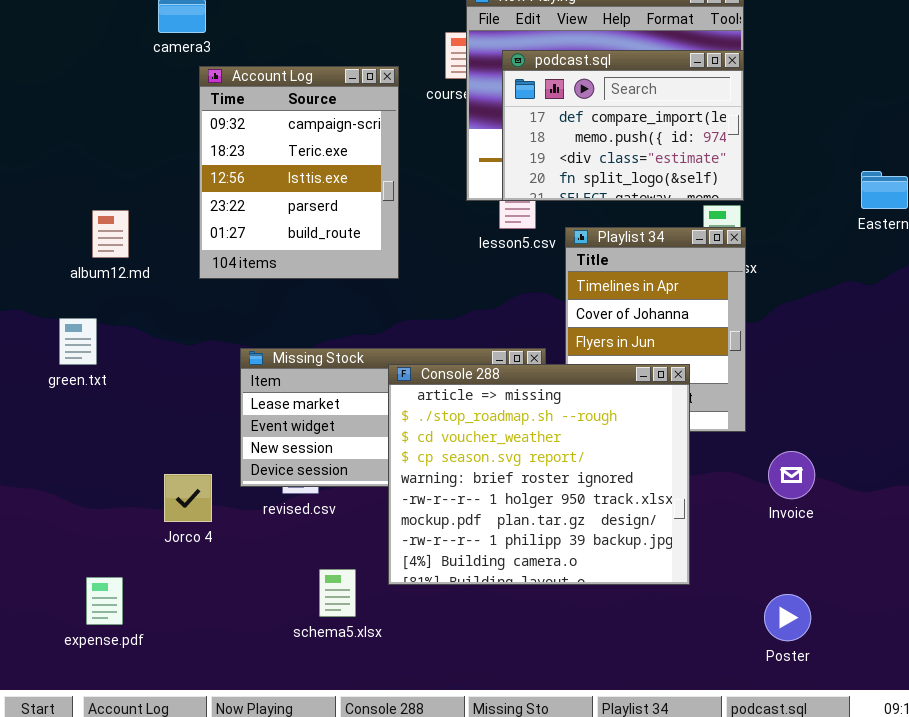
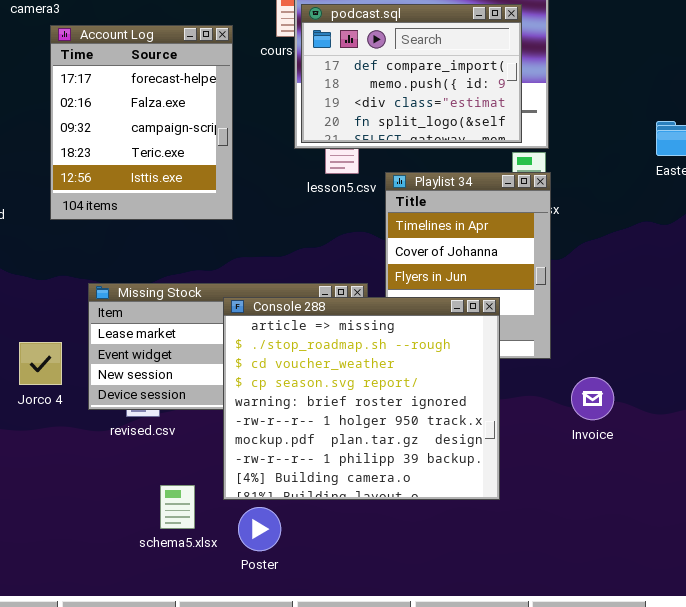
podcast.sql: [502,50,744,201] -> [301,4,522,143], moved
Account Log: [199,66,399,279] -> [50,25,233,220], scrolled up 2 rows
Jorco 4: [164,474,212,522] -> [19,342,62,385], moved
Poster: [764,594,811,641] -> [238,507,281,551], moved

